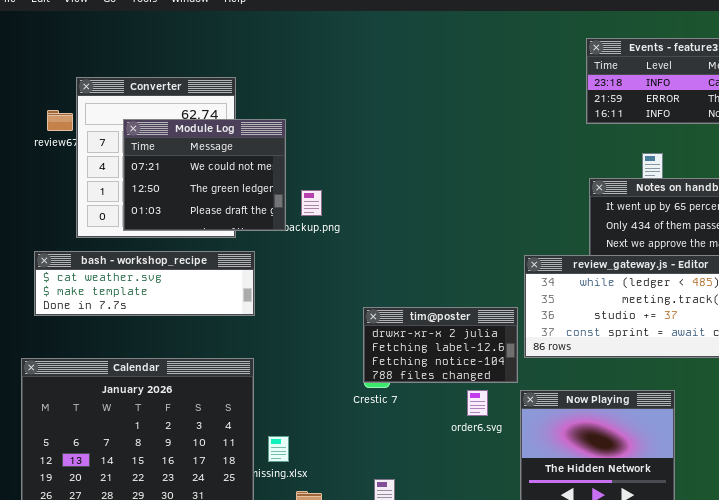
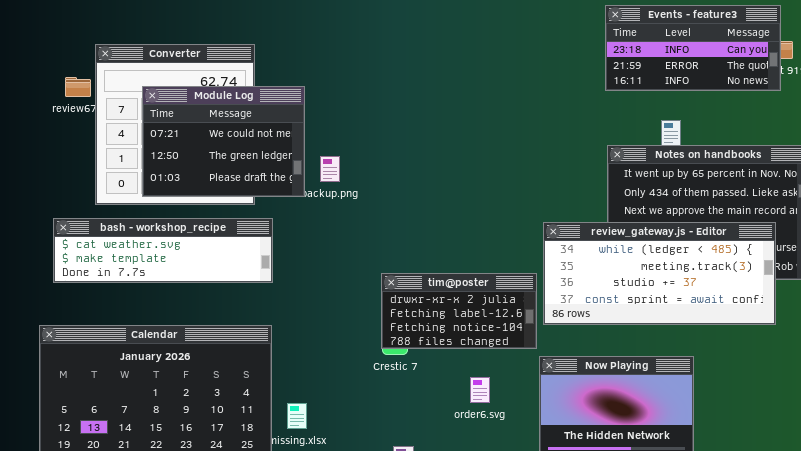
order6.svg: [467,390,488,416] -> [470,377,490,403], moved

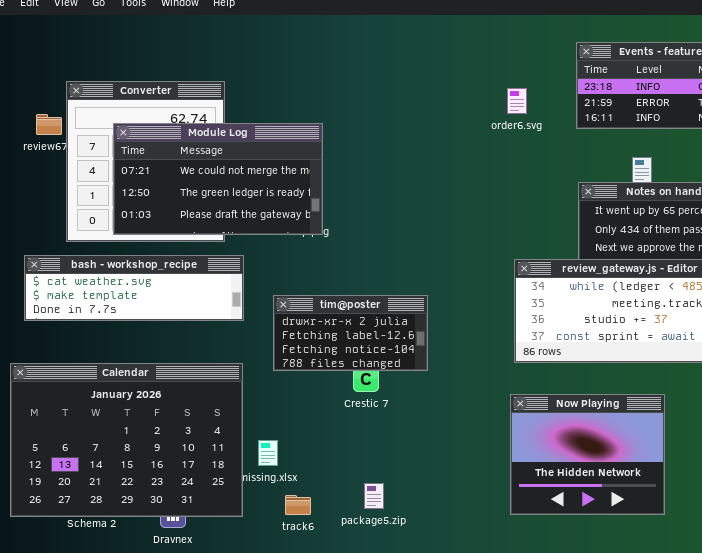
Module Log: [142,86,305,197] -> [113,123,323,235], resized
tim@poster: [381,273,537,349] -> [273,295,428,371], moved
order6.svg: [470,377,490,403] -> [507,88,527,114], moved

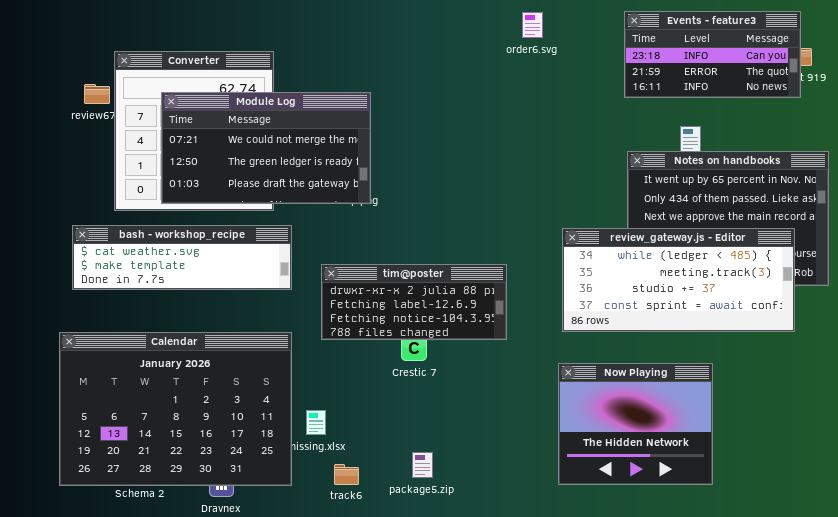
order6.svg: [507,88,527,114] -> [522,12,543,38], moved
tim@poster: [273,295,428,371] -> [321,264,507,340], resized

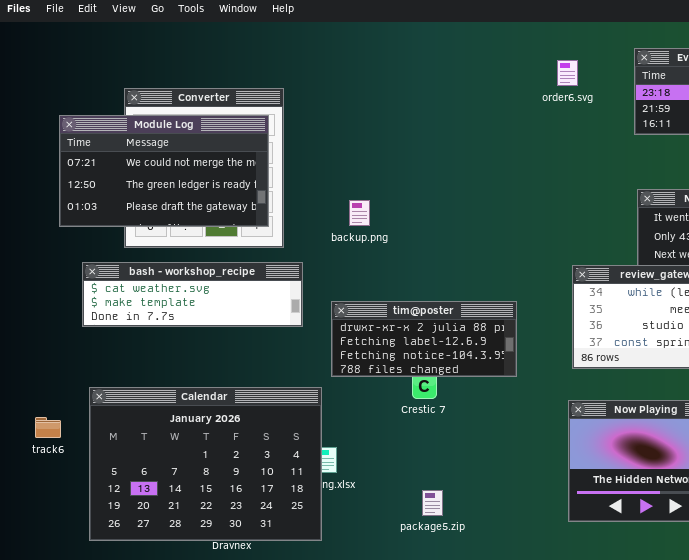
order6.svg: [522,12,543,38] -> [557,60,578,86], moved
Module Log: [161,92,371,204] -> [59,115,269,227], moved
Calendar: [59,332,292,486] -> [89,387,322,541], moved
track6: [334,464,359,485] -> [35,417,61,438], moved

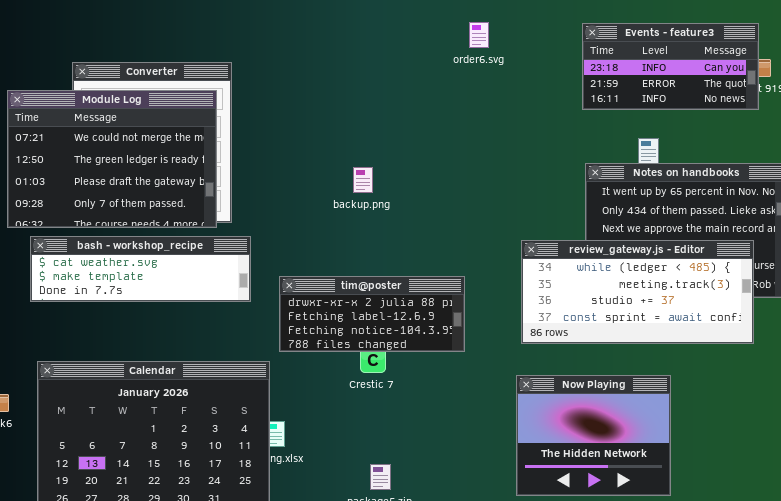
order6.svg: [557,60,578,86] -> [469,22,489,48], moved
Module Log: [59,115,269,227] -> [7,90,217,228], resized
backup.png: [349,200,370,226] -> [353,167,373,193], moved

